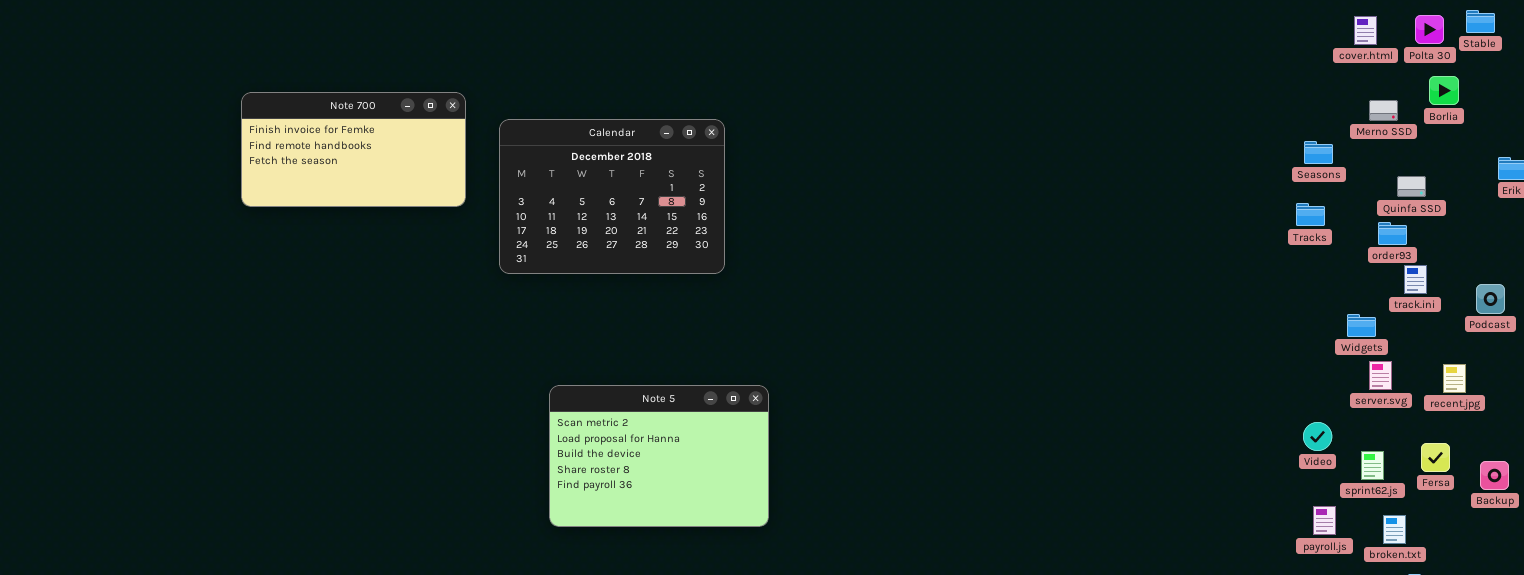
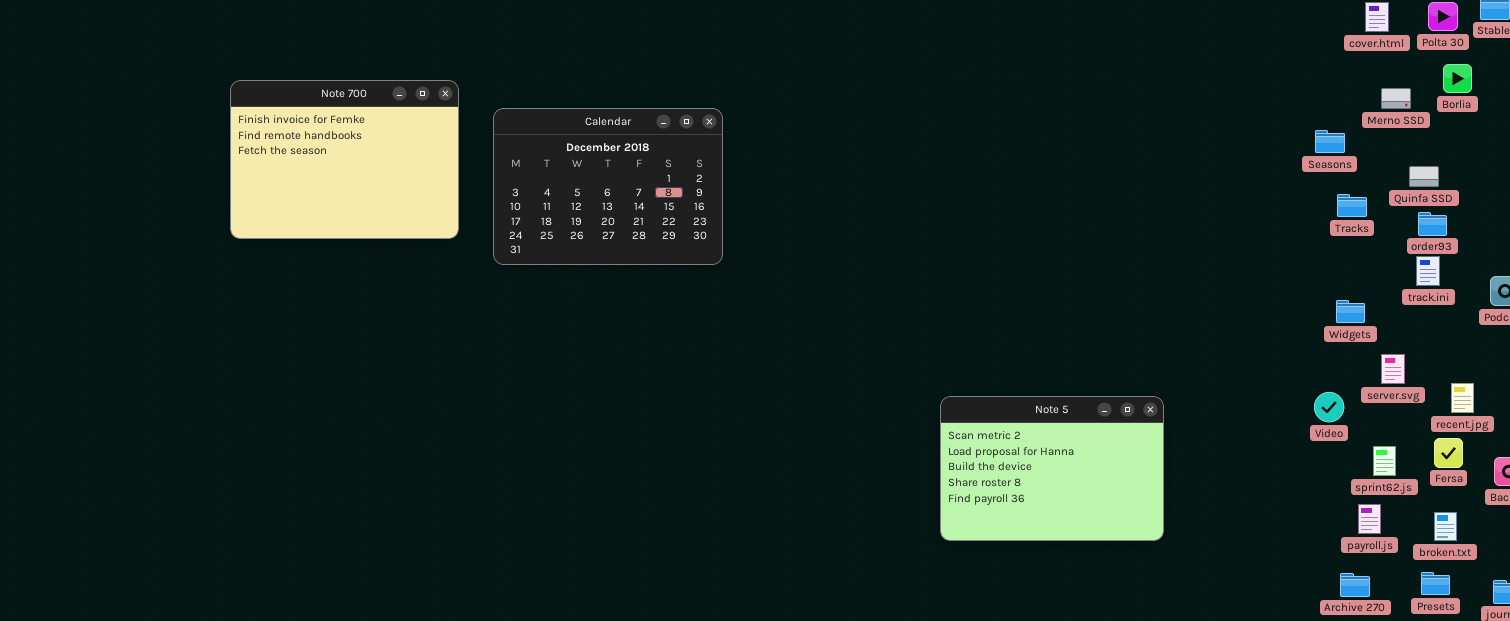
Note 700: [241,92,466,207] -> [230,80,459,239], resized
Tracks: [1296,203,1325,226] -> [1337,194,1367,217], moved
order93: [1378,222,1407,245] -> [1418,212,1447,236], moved
Widgets: [1347,314,1376,337] -> [1336,300,1365,323], moved
recent.jpg: [1443,364,1466,393] -> [1451,383,1474,413], moved
Note 5: [549,385,769,527] -> [940,396,1164,541], moved
Video: [1303,422,1332,451] -> [1314,392,1344,422], moved
payroll.js: [1313,506,1336,535] -> [1358,504,1381,534], moved
broken.txt: [1383,515,1406,544] -> [1434,512,1457,541], moved

